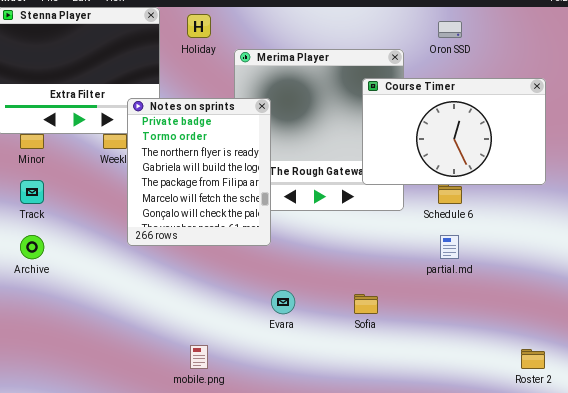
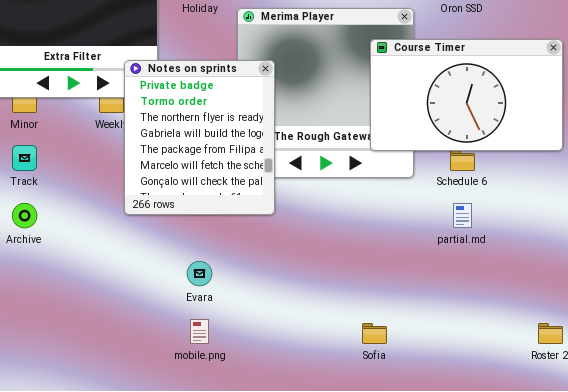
Evara: [271,290,295,314] -> [187,261,212,286], moved
Sofia: [354,294,378,314] -> [362,323,387,344], moved

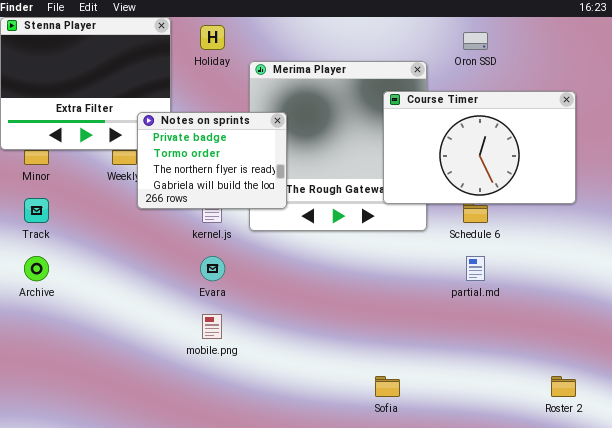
Notes on sprints: [124,60,275,215] -> [137,112,287,209], resized
Evara: [187,261,212,286] -> [200,256,225,281], moved
mobile.png: [190,319,209,344] -> [202,314,222,339], moved

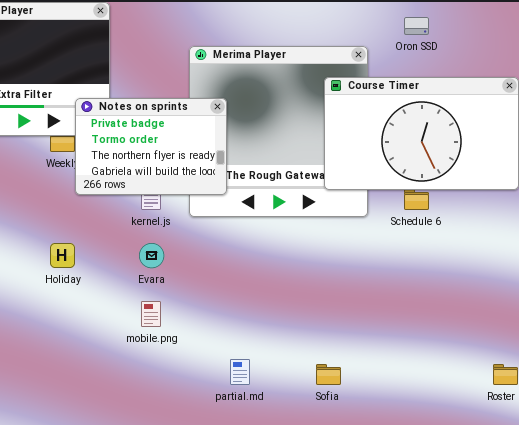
Holiday: [200,25,225,50] -> [50,243,75,268], moved
partial.md: [466,256,485,281] -> [230,359,250,385], moved

